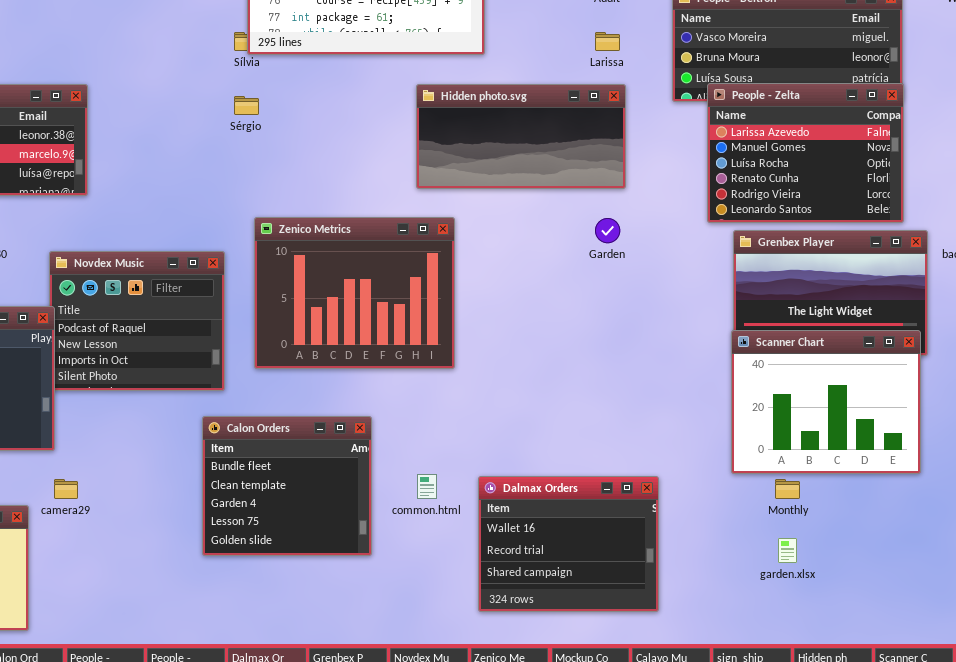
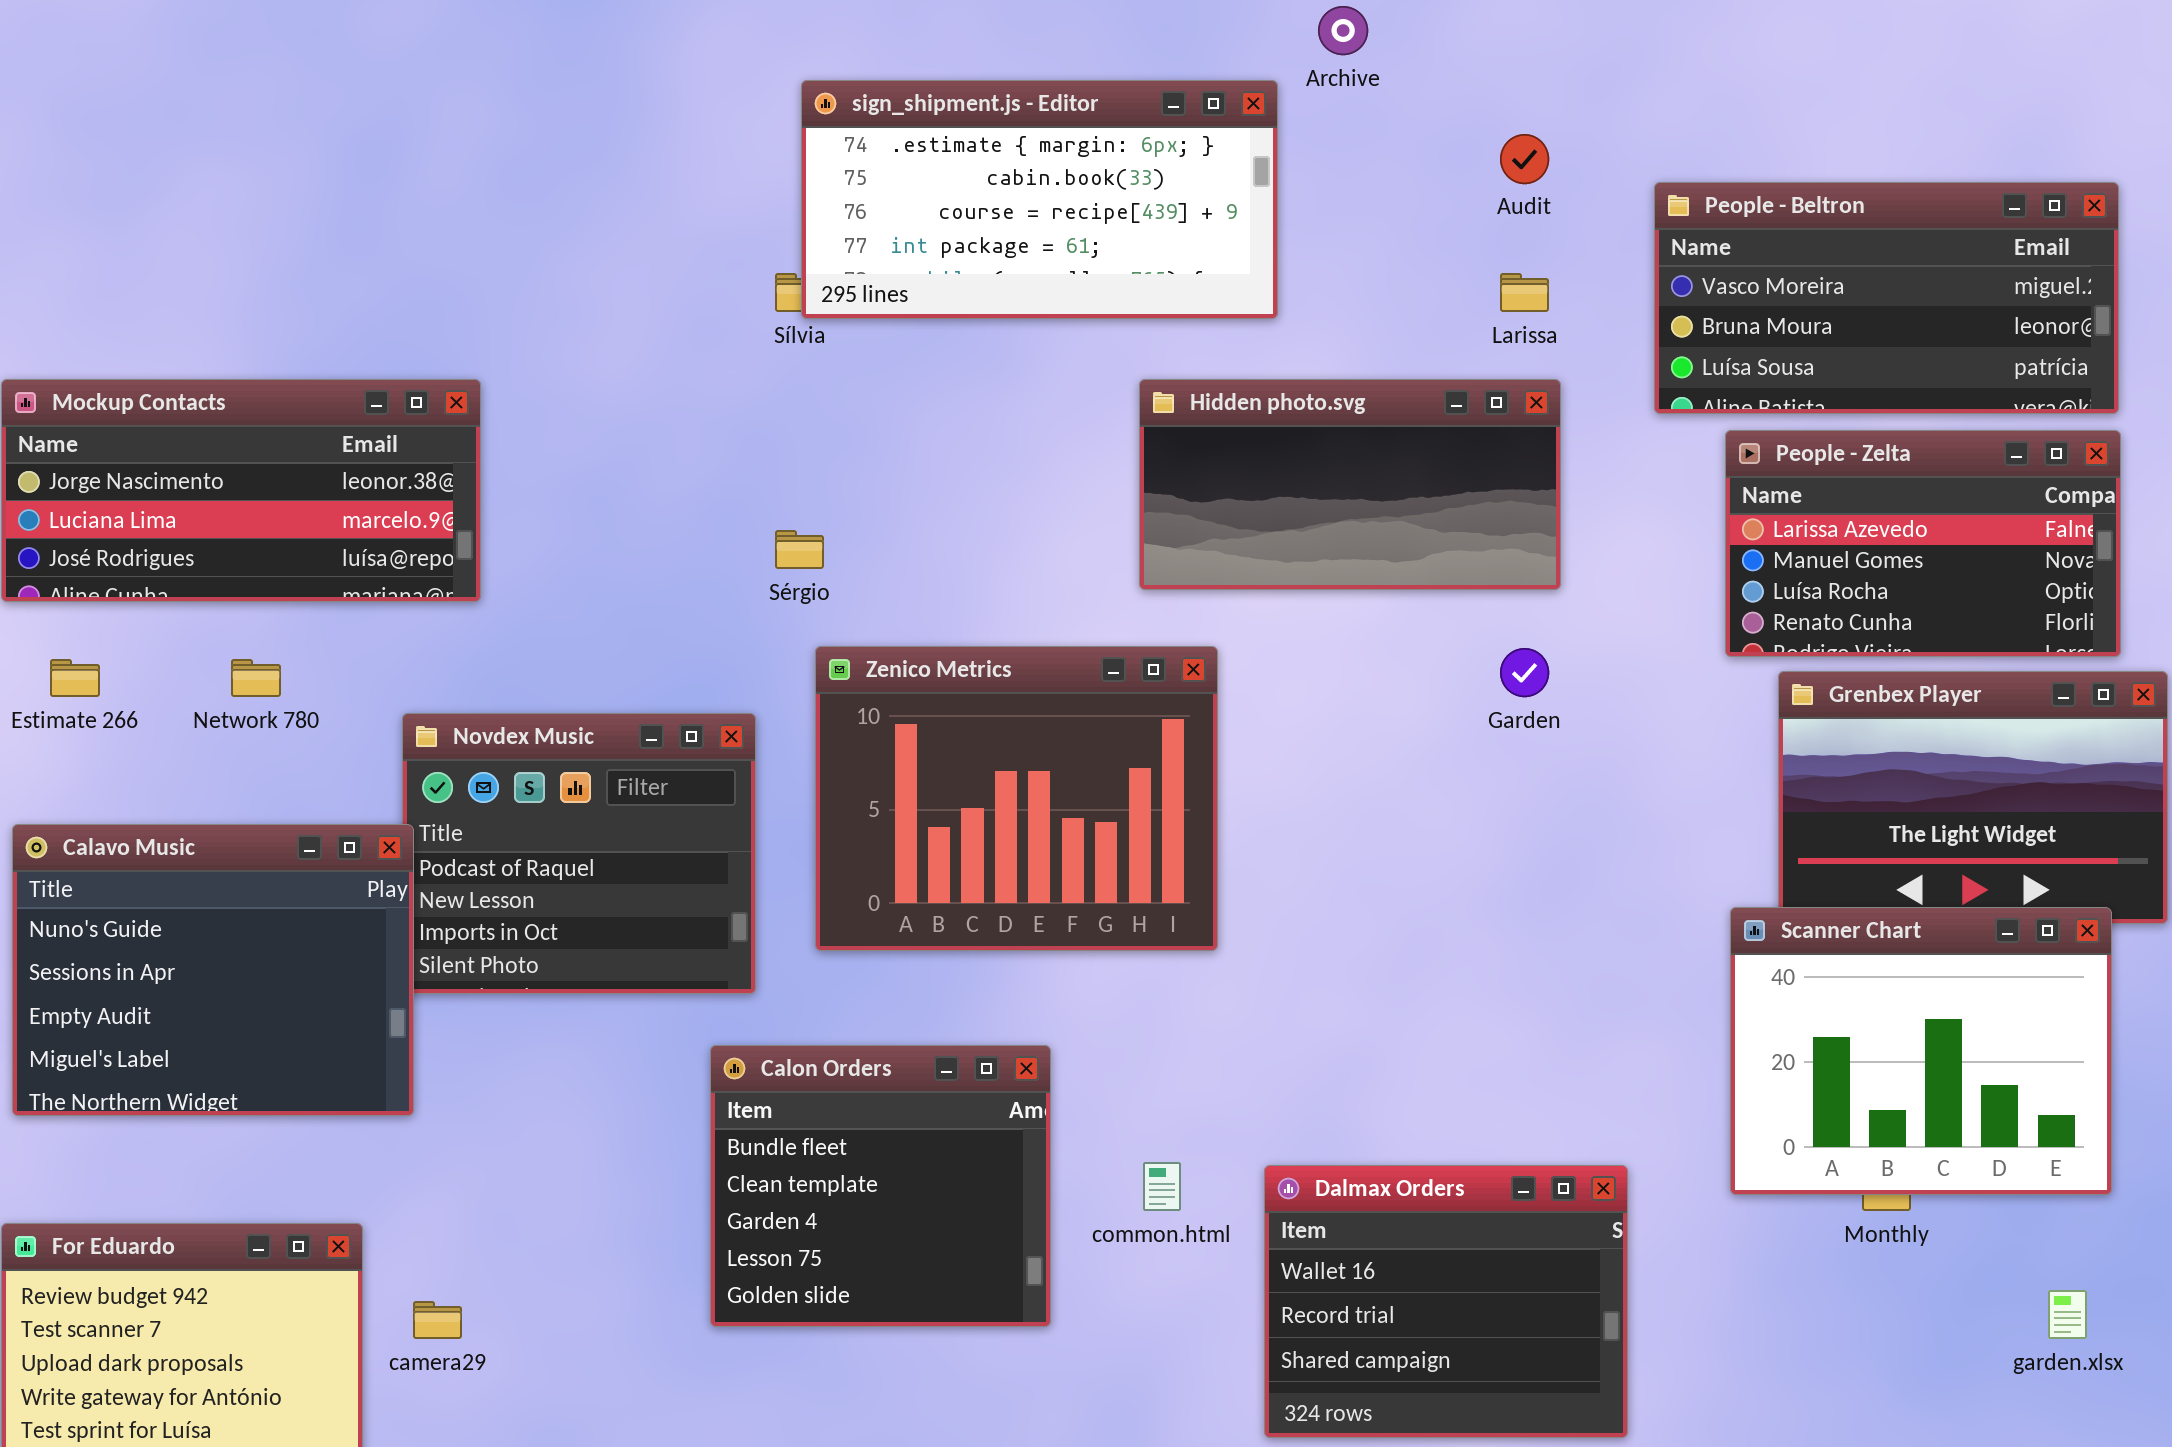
People - Zelta: [707,83,904,223] -> [1725,430,2121,657], resized
Sérgio: [234,96,259,115] -> [775,530,824,569], moved
Scanner Chart: [731,330,921,474] -> [1730,907,2112,1195], moved
camera29: [54,479,78,499] -> [413,1301,462,1339], moved
garden.xlsx: [778,538,797,563] -> [2048,1290,2087,1339], moved

